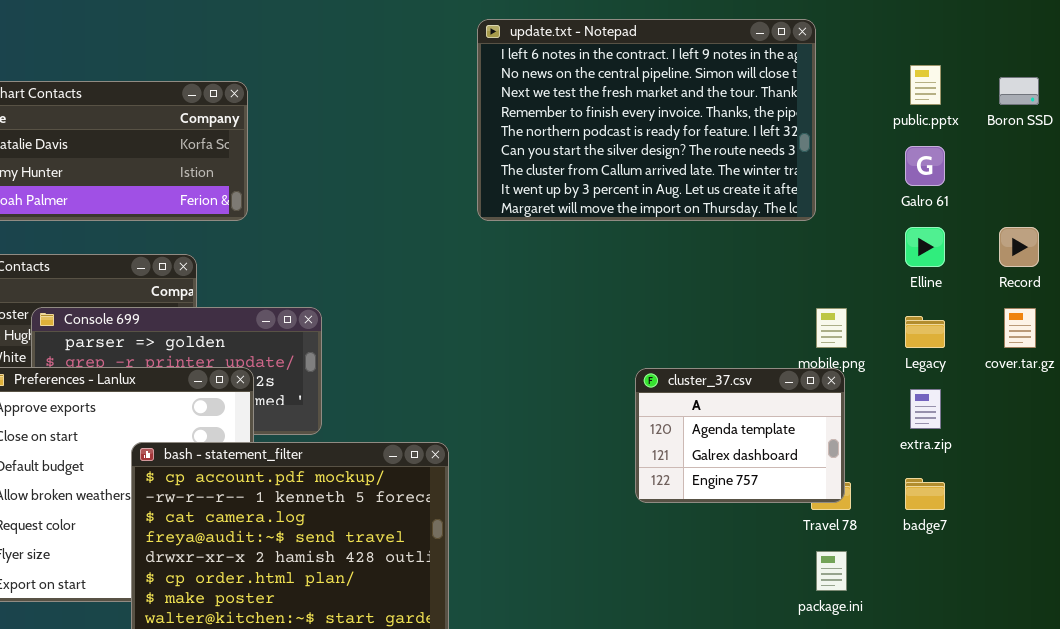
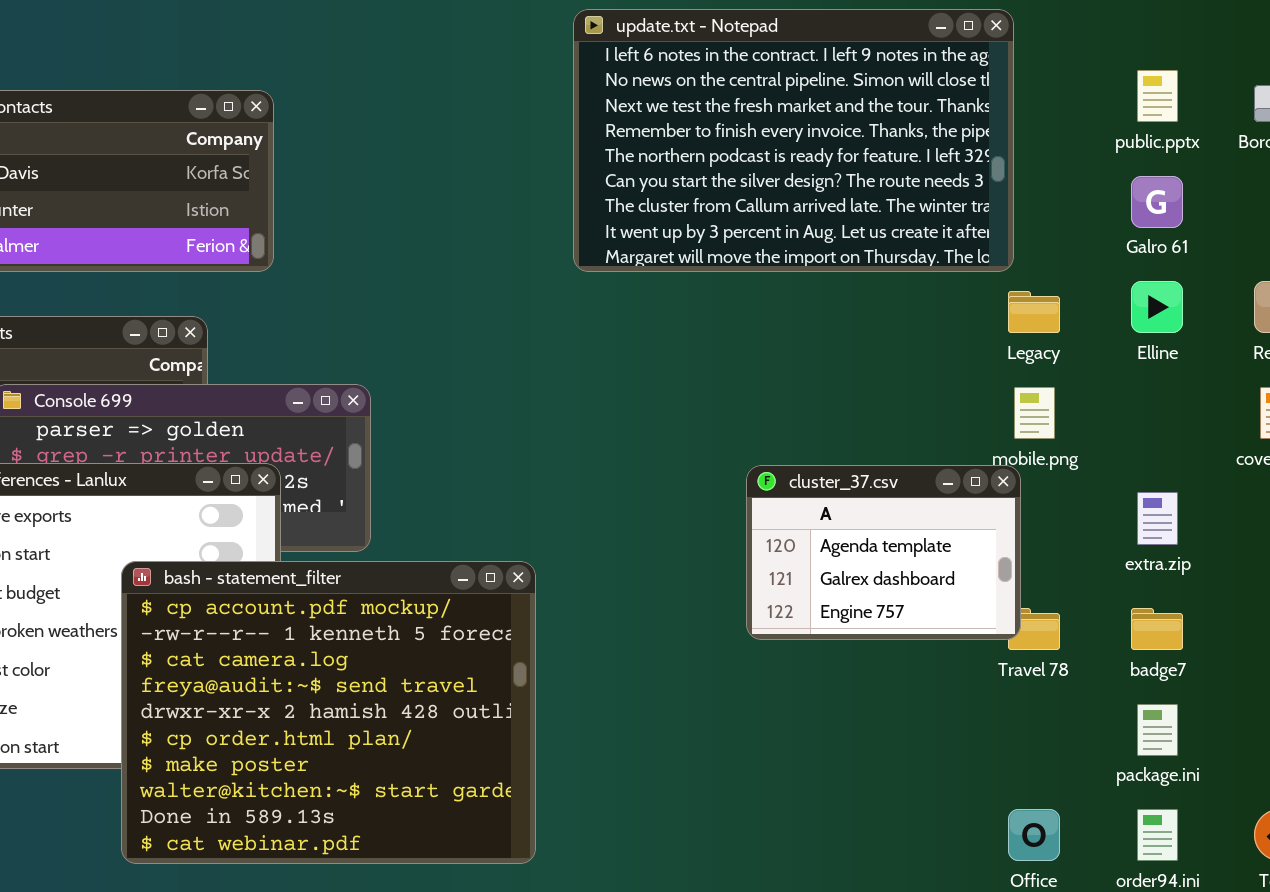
Legacy: [905,316,945,348] -> [1008,291,1060,333], moved
cluster_37.csv: [635,368,845,503] -> [746,465,1021,640], moved
package.ini: [816,551,847,591] -> [1137,704,1178,756], moved

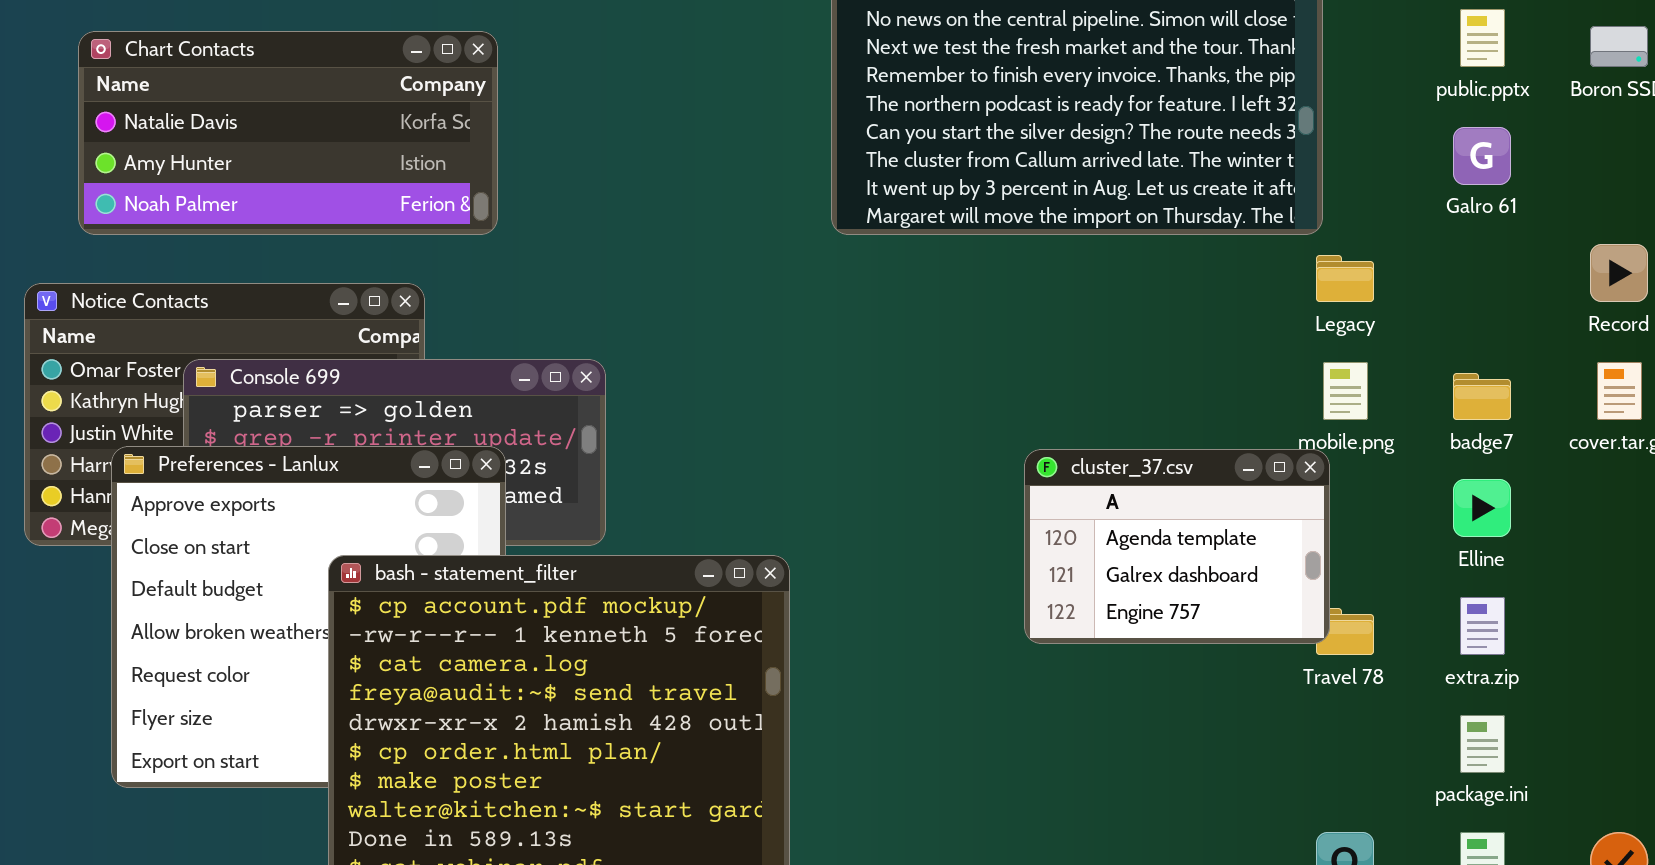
Elline: [1131,281,1183,333] -> [1453,479,1511,537], moved
extra.zip: [1137,492,1178,545] -> [1460,597,1505,655], moved
badge7: [1131,608,1183,650] -> [1453,373,1511,420], moved

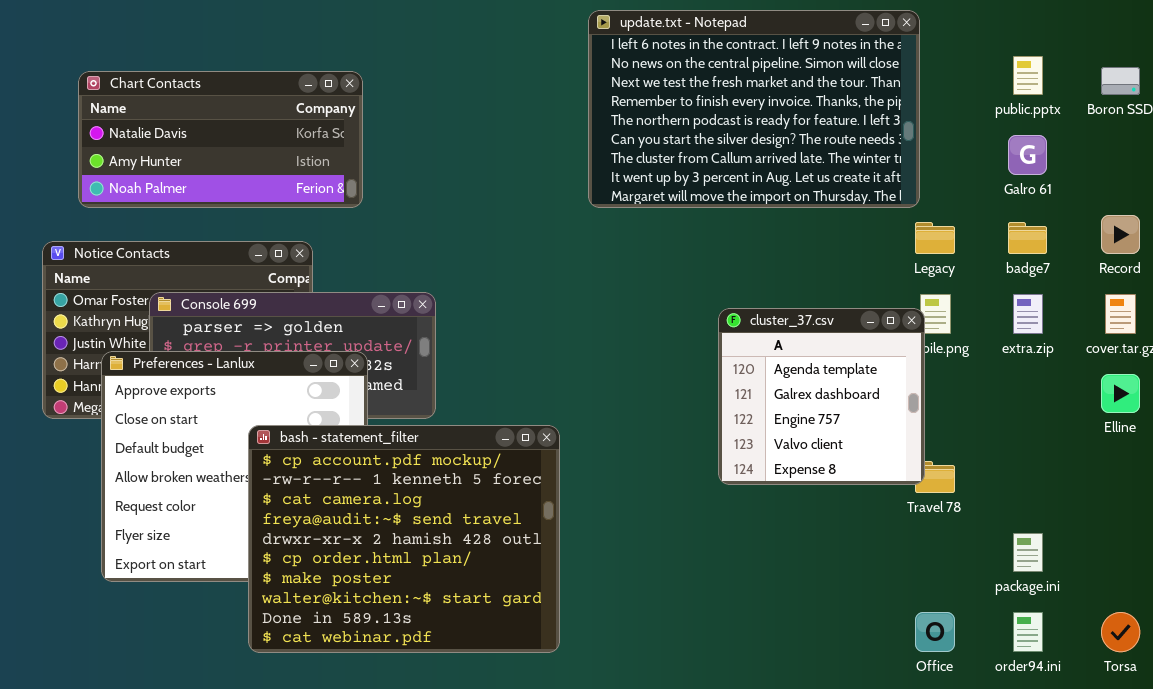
badge7: [1453,373,1511,420] -> [1008,222,1047,254], moved
cluster_37.csv: [1024,449,1330,644] -> [718,308,925,485], resized
Elline: [1453,479,1511,537] -> [1101,374,1140,413], moved
extra.zip: [1460,597,1505,655] -> [1013,294,1043,334], moved

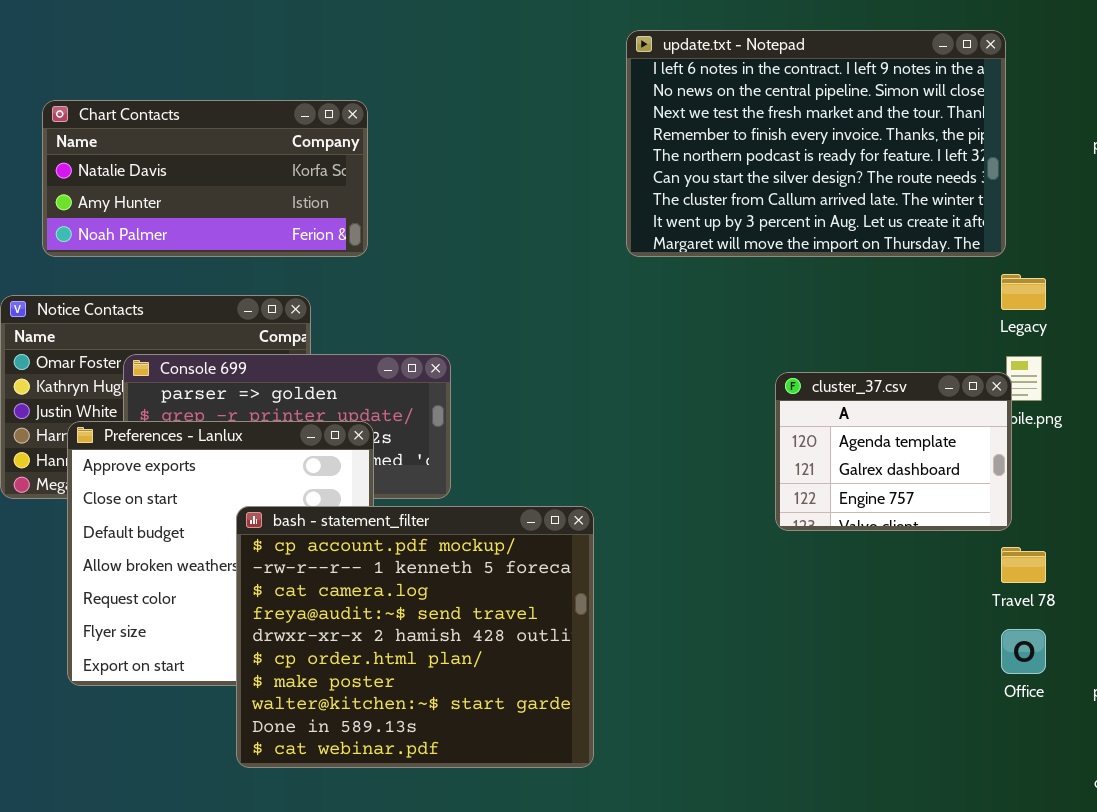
cluster_37.csv: [718,308,925,485] -> [775,372,1012,531], resized
Office: [915,612,955,652] -> [1001,629,1046,674], moved

